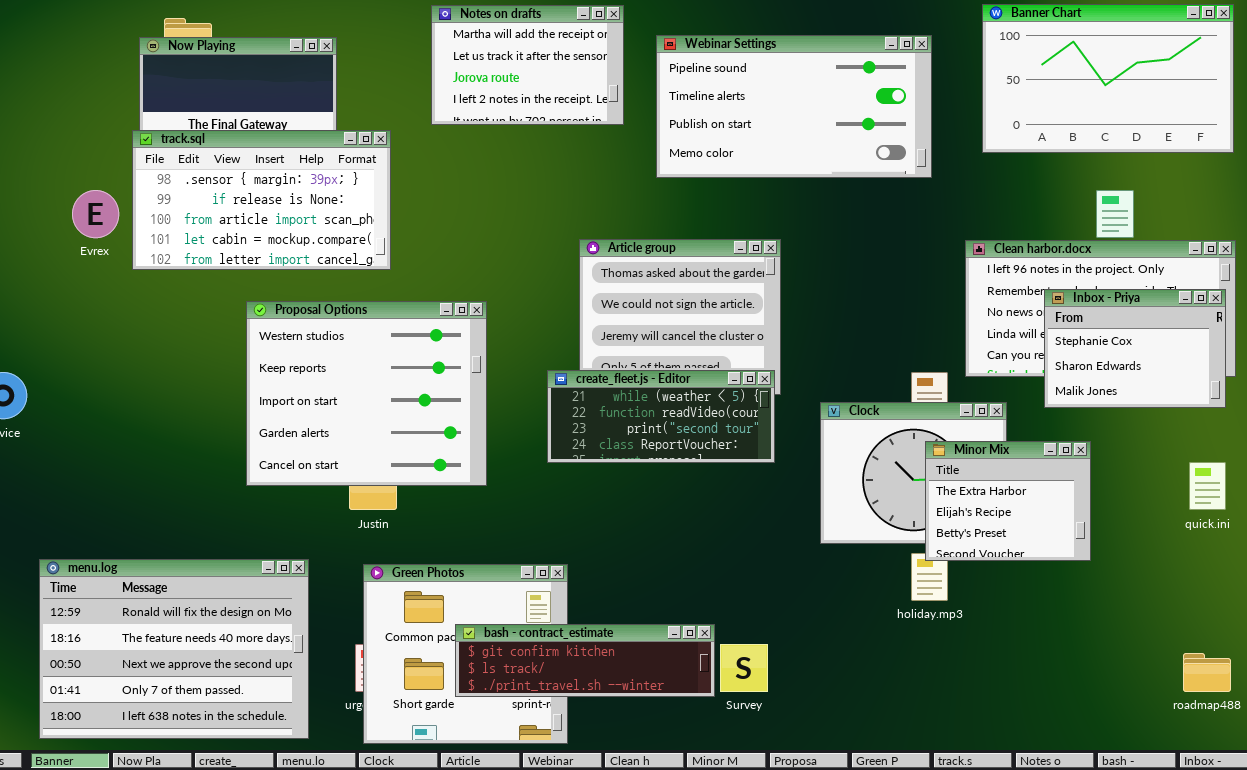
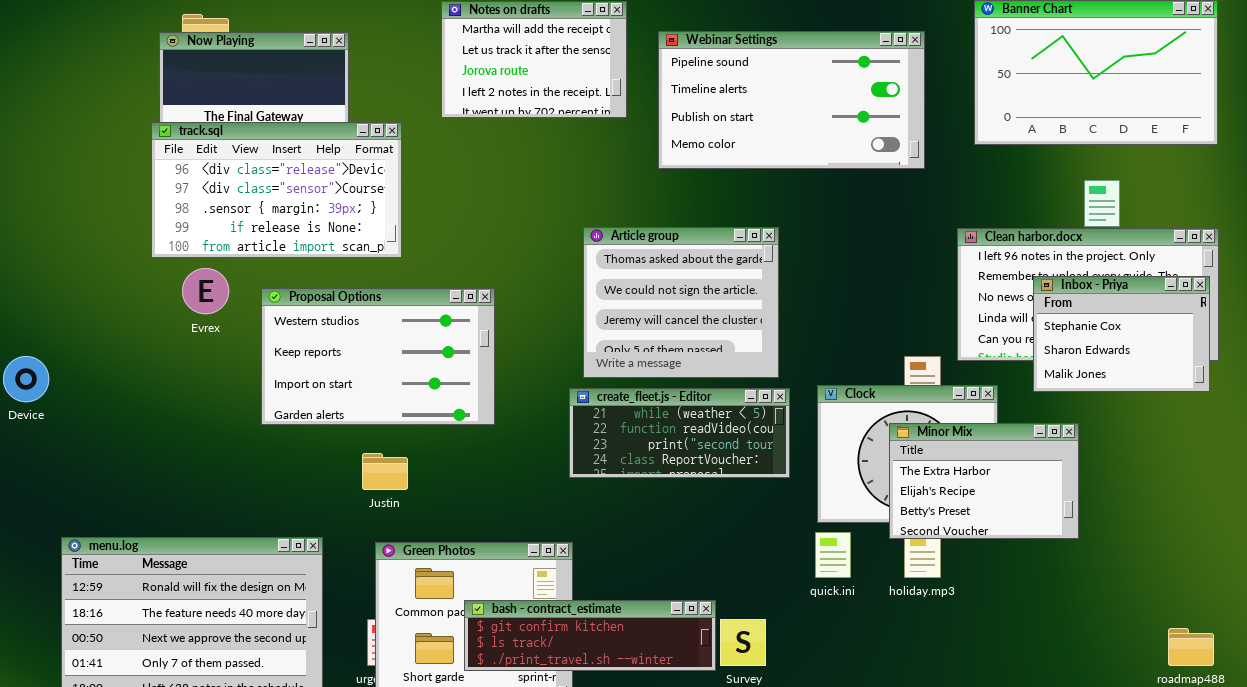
track.sql: [132,130,391,270] -> [151,122,402,258], scrolled up 2 rows
Evrex: [72,190,119,238] -> [182,268,229,314], moved
Proposal Options: [246,301,487,486] -> [261,288,495,425], resized
create_fleet.js - Editor: [547,370,775,463] -> [569,388,790,478], moved
Minor Mix: [925,441,1091,561] -> [889,423,1079,539], resized
quick.ini: [1189,462,1226,510] -> [815,532,851,578], moved

